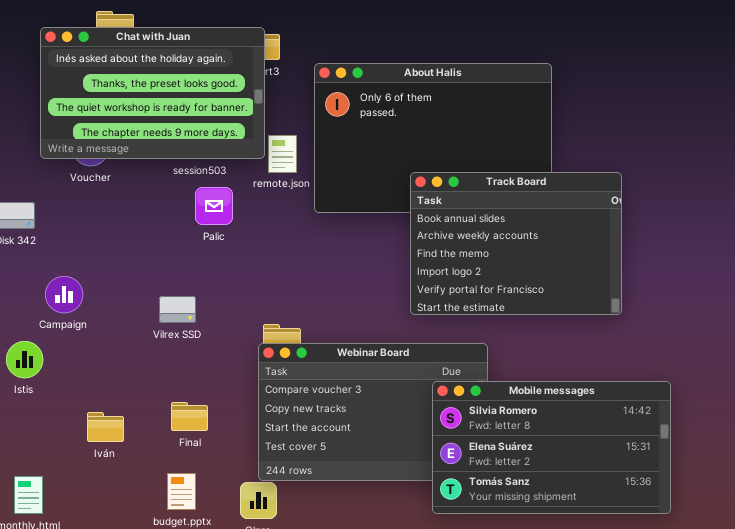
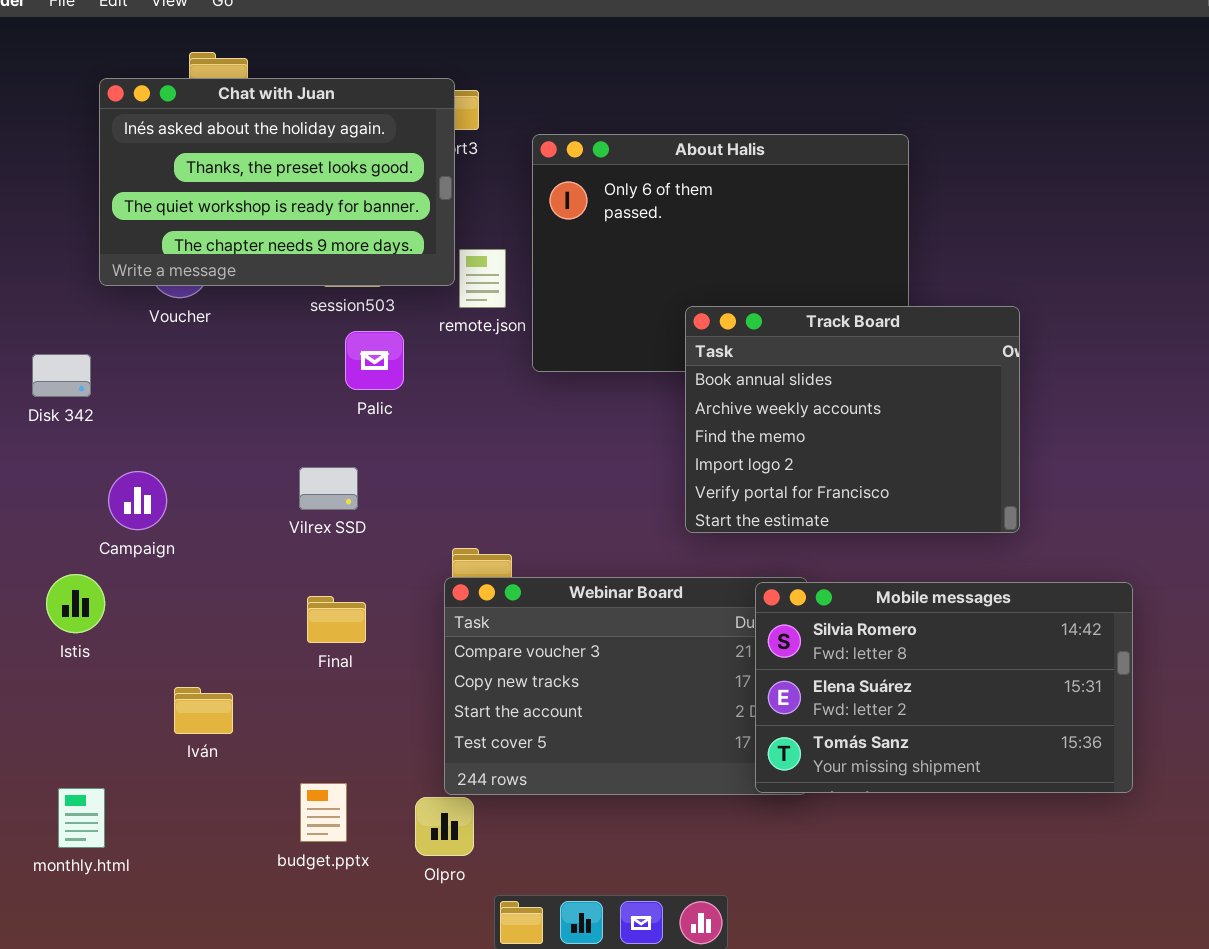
Vilrex SSD: [159,296,196,323] -> [299,467,358,510], moved
Mobile messages: [432,381,671,514] -> [755,582,1133,793], moved
Final: [171,402,208,431] -> [307,596,366,643], moved

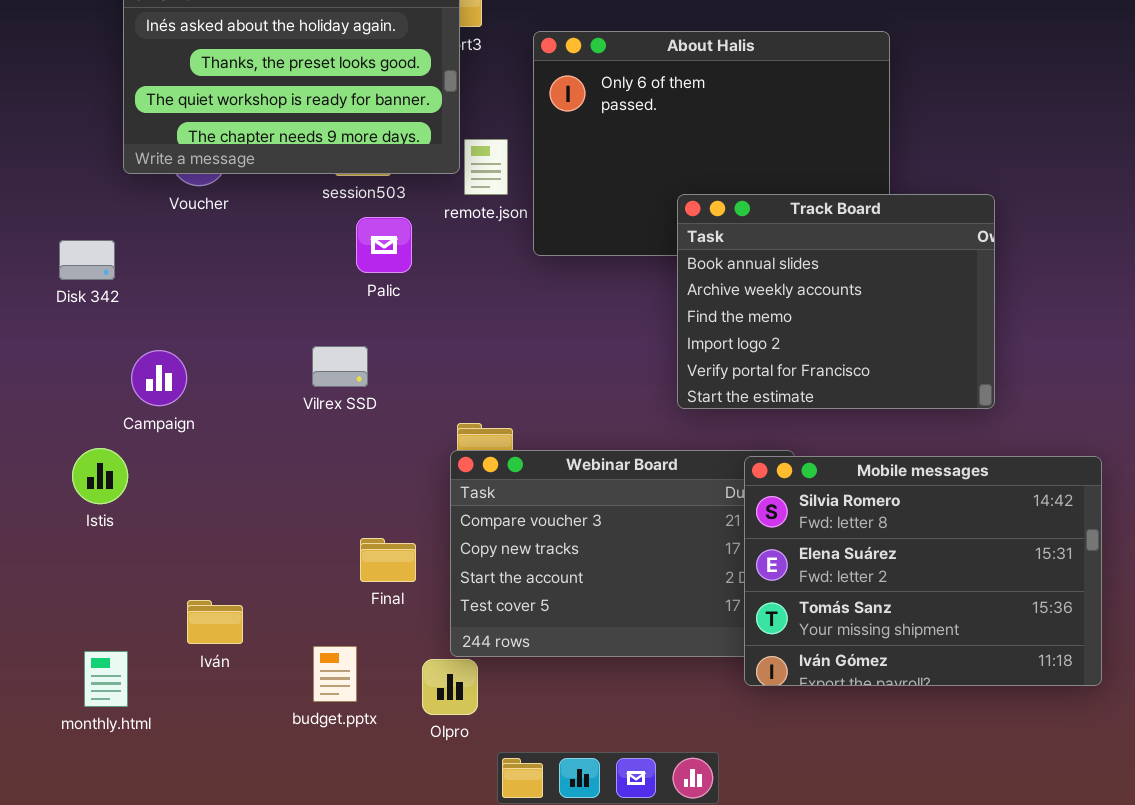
Mobile messages: [755,582,1133,793] -> [744,456,1102,686], resized
Final: [307,596,366,643] -> [360,538,416,582], moved
Iván: [174,687,233,734] -> [187,600,243,644], moved

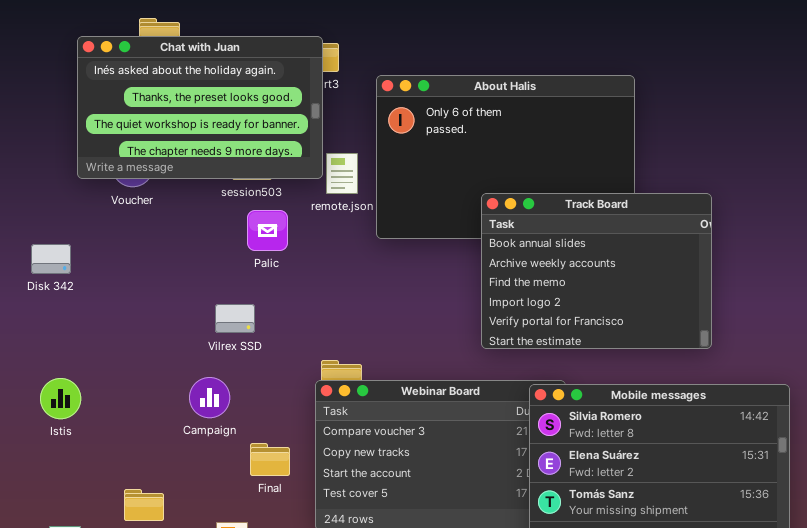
Disk 342: [59,240,115,280] -> [31,244,71,274], moved
Campaign: [131,350,187,406] -> [189,377,230,418], moved

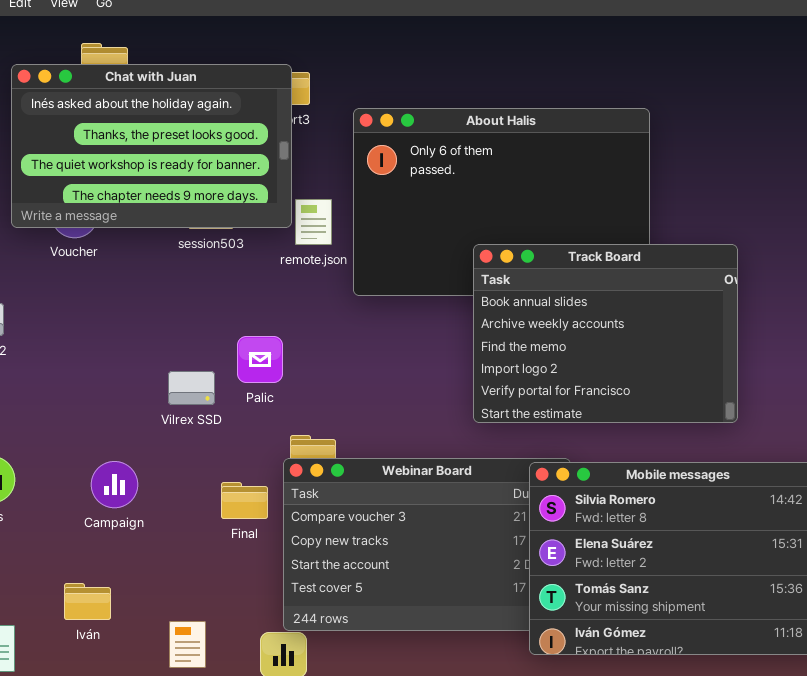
Palic: [247,210,288,251] -> [237,336,283,383], moved
Campaign: [189,377,230,418] -> [91,461,138,508], moved
Final: [250,443,290,476] -> [221,482,268,519], moved

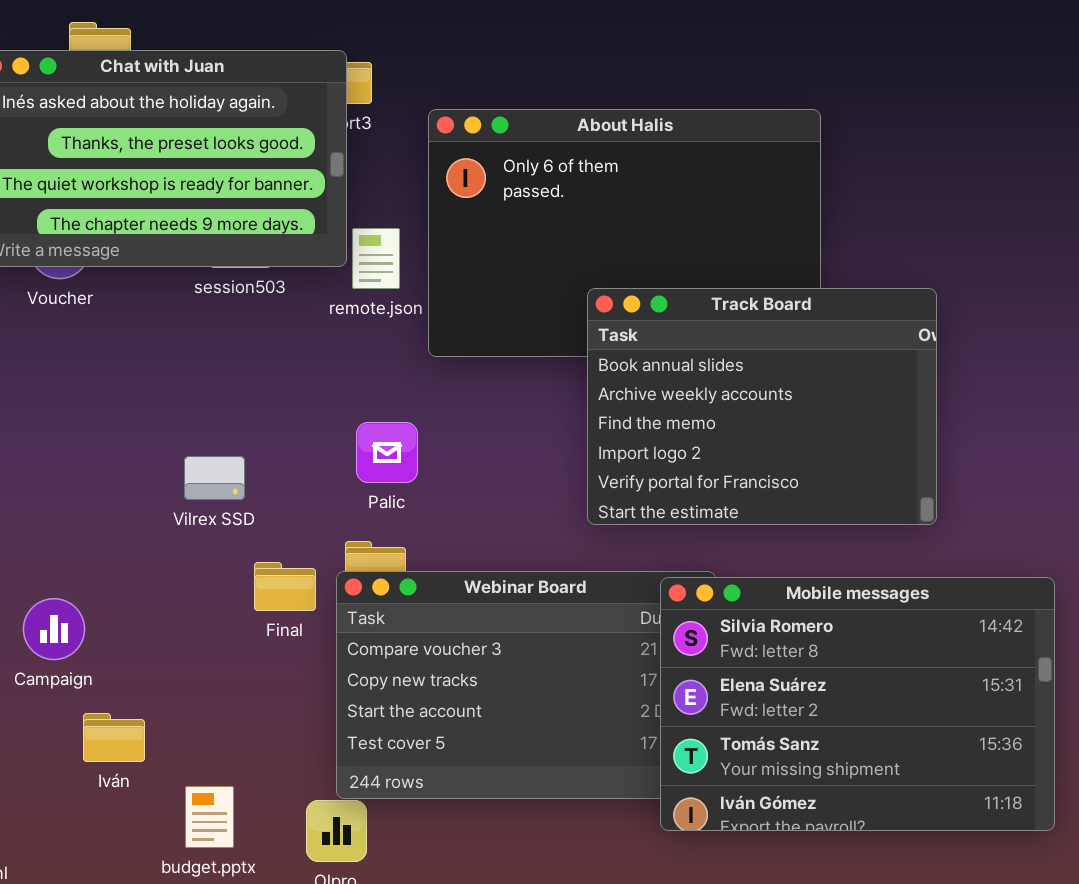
Palic: [237,336,283,383] -> [356,422,418,483], moved
Campaign: [91,461,138,508] -> [23,598,85,660], moved
Final: [221,482,268,519] -> [254,562,316,611], moved
Iván: [64,583,111,620] -> [83,713,145,762], moved

